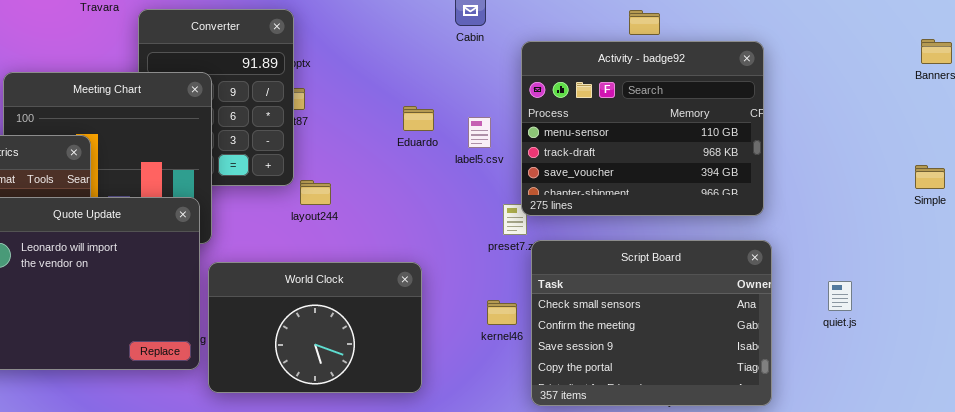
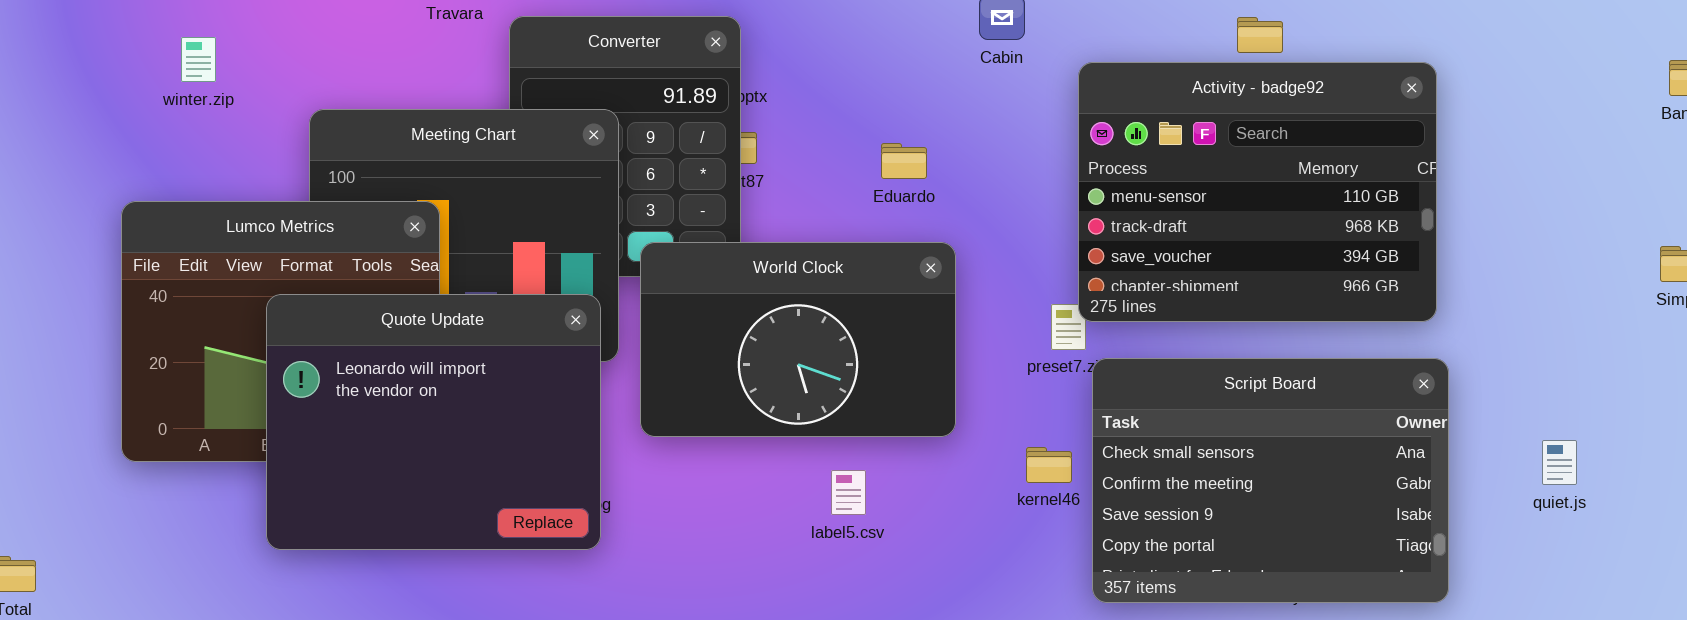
Eduardo: [403,106,434,131] -> [881,143,927,179], moved
label5.csv: [468,117,491,148] -> [831,470,866,515], moved
World Clock: [208,262,422,393] -> [640,242,956,437], moved
quiet.js: [828,281,852,311] -> [1542,440,1577,485], moved

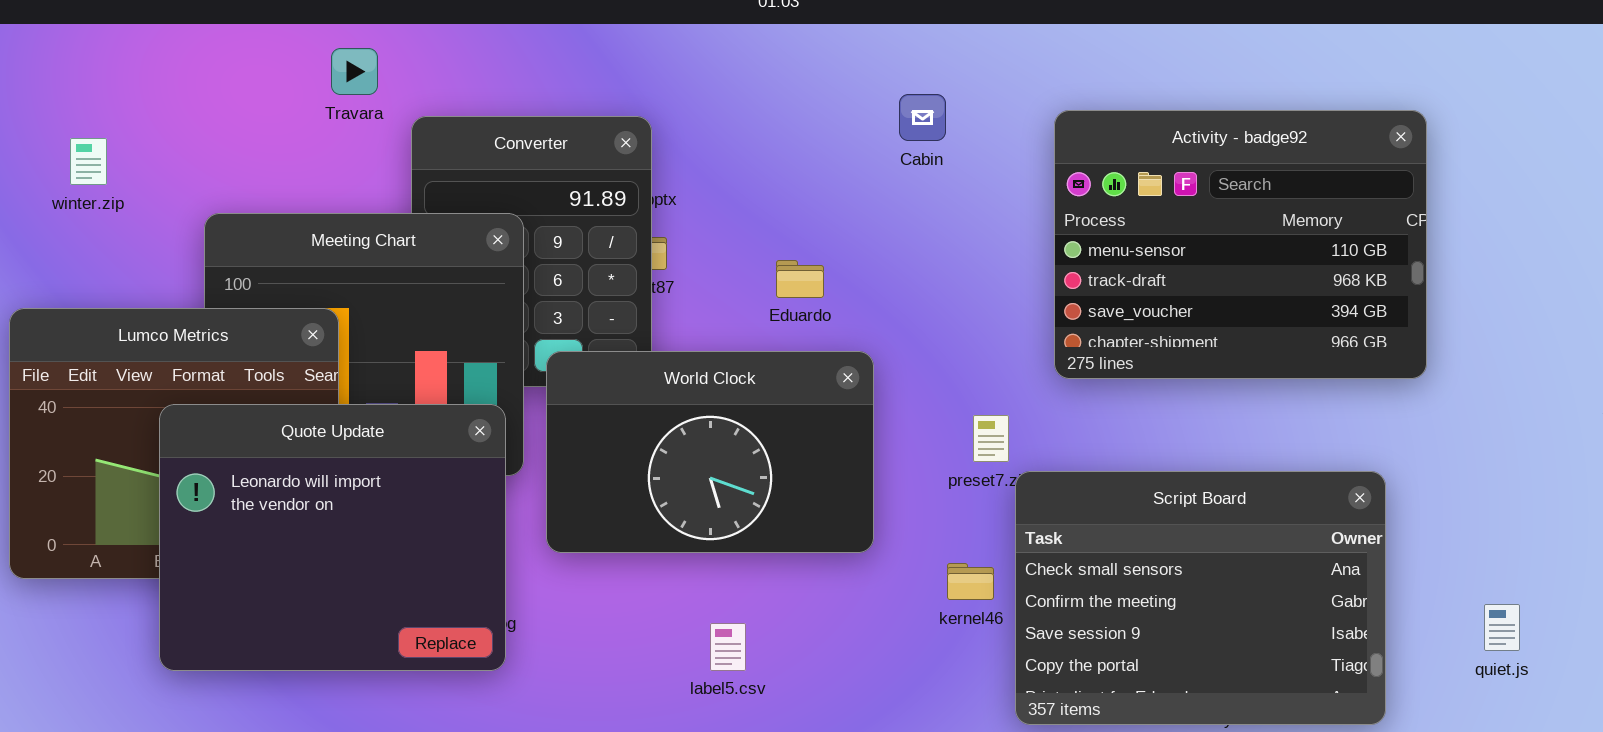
Activity - badge92: [1078,62,1437,322] -> [1054,110,1427,379], moved
Eduardo: [881,143,927,179] -> [776,260,824,298], moved
quiet.js: [1542,440,1577,485] -> [1484,604,1520,651], moved
label5.csv: [831,470,866,515] -> [710,623,746,671], moved

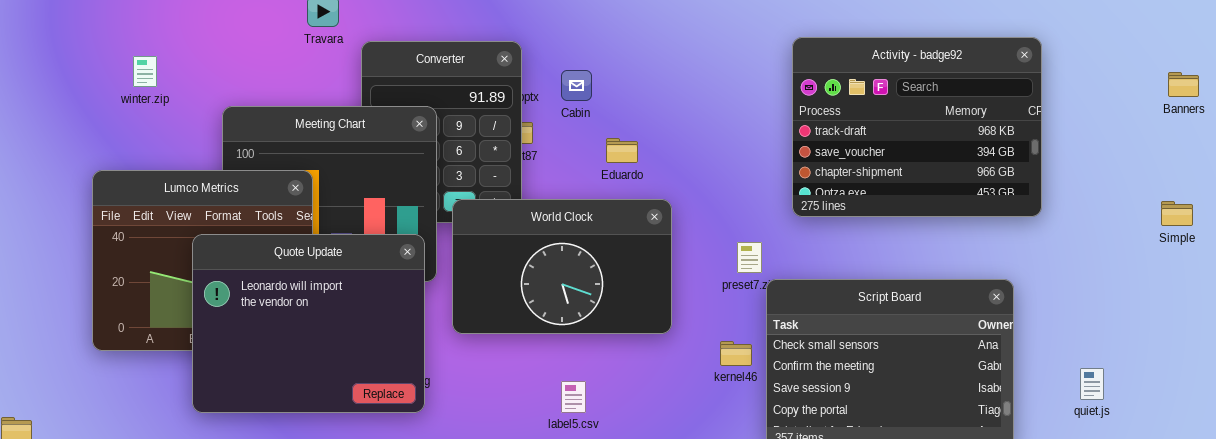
Cabin: [899,94,946,141] -> [561,70,592,101], moved
Activity - badge92: [1054,110,1427,379] -> [792,37,1042,217], scrolled down 1 row

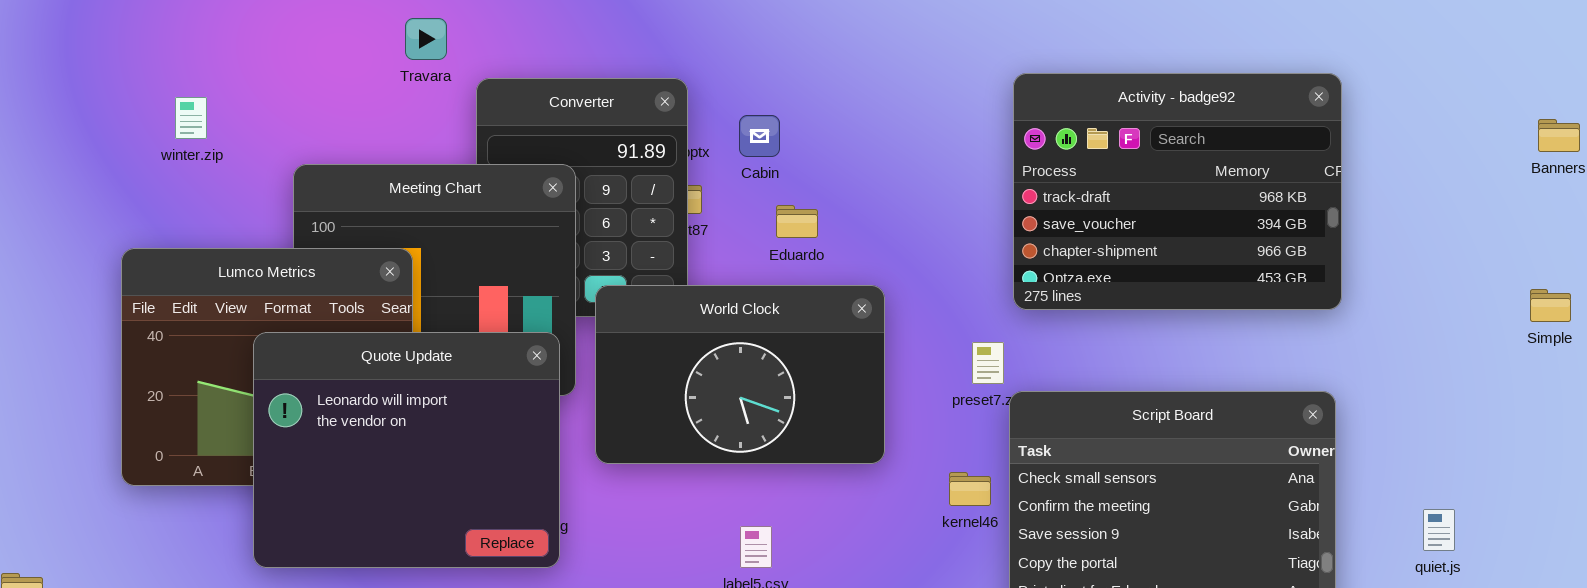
Activity - badge92: [792,37,1042,217] -> [1013,73,1342,310], moved
Eduardo: [606,138,638,163] -> [776,205,818,238], moved

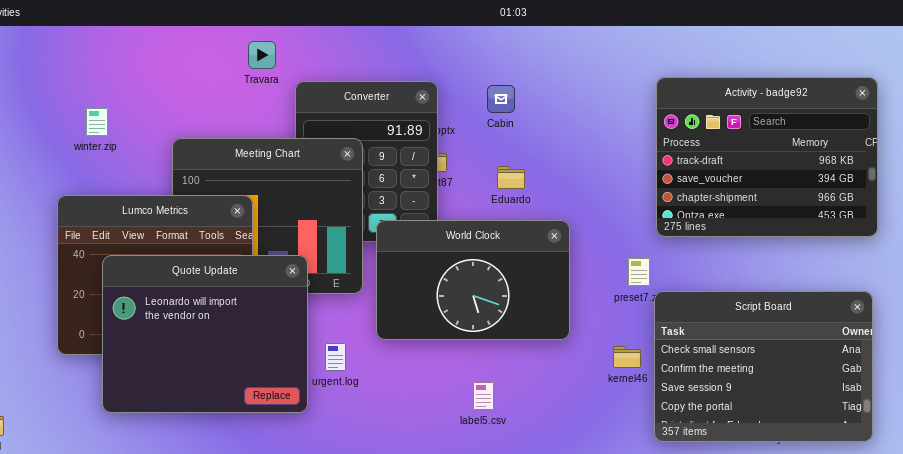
winter.zip: [175,97,207,139] -> [86,108,108,136], moved
Cabin: [739,115,780,157] -> [487,85,515,113], moved
Quote Update: [253,332,560,568] -> [102,255,308,413], moved

